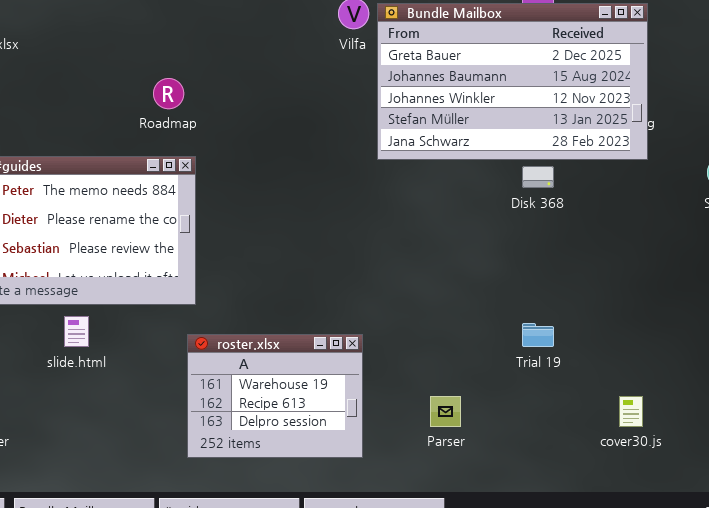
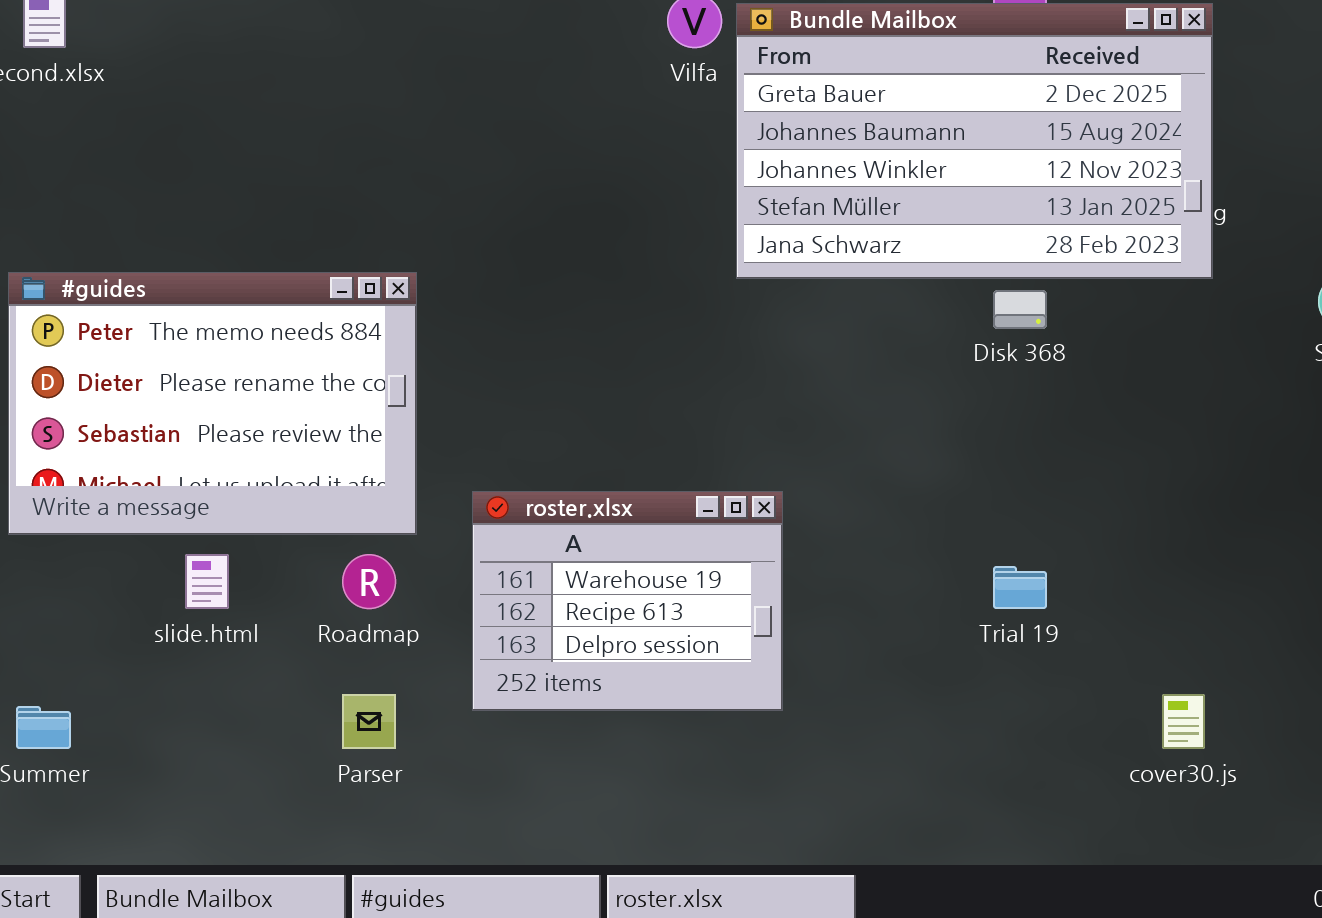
Roadmap: [153,78,184,109] -> [342,554,396,609], moved
roster.xlsx: [187,334,363,458] -> [472,491,783,711], moved
Parser: [430,396,461,427] -> [342,694,396,749], moved

